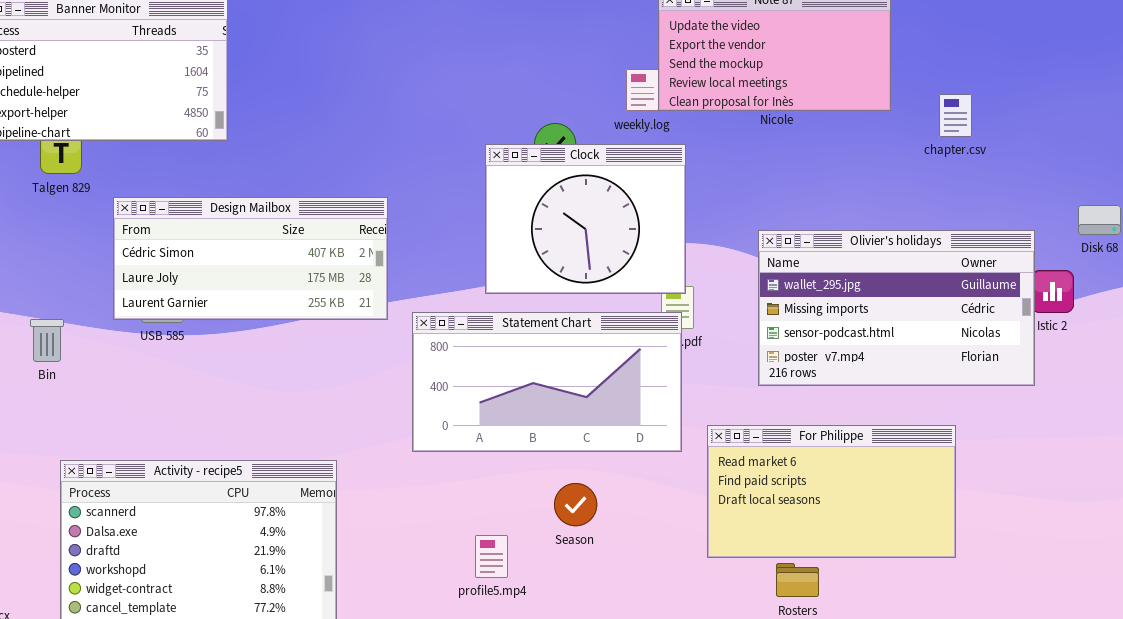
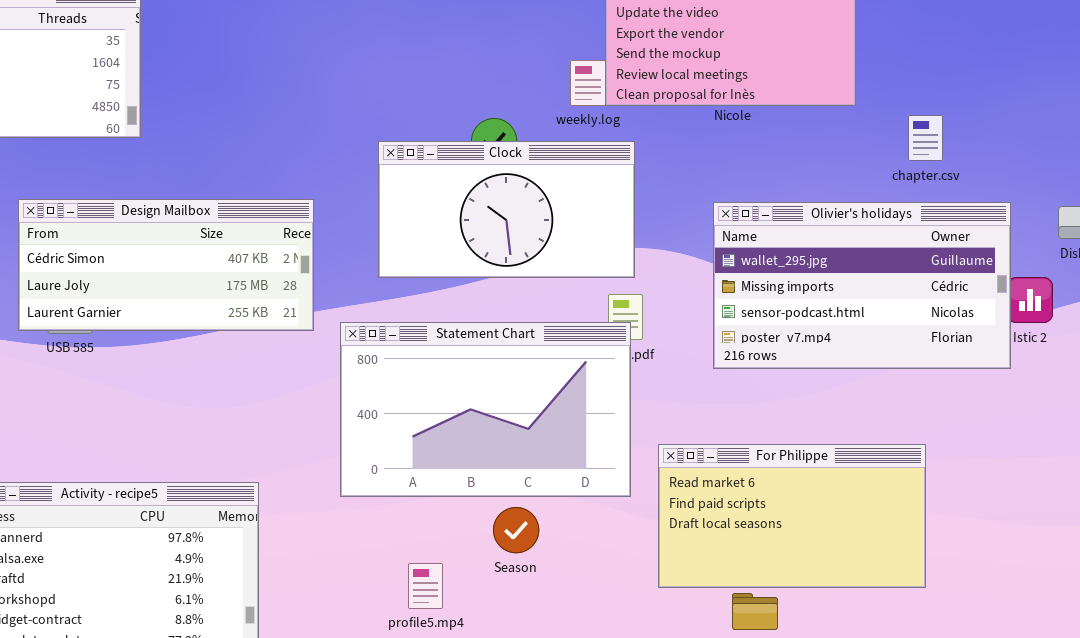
chapter.csv: [939,94,972,137] -> [908,115,943,161], moved
Clock: [485,144,686,294] -> [378,141,635,278], resized
Olivier's holidays: [758,230,1035,386] -> [713,202,1011,369], moved
Statement Chart: [412,312,682,452] -> [340,322,631,497], resized

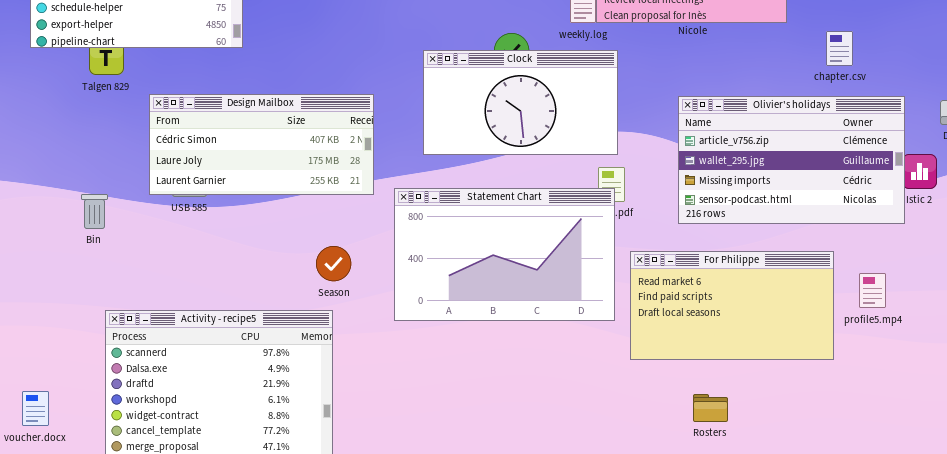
Olivier's holidays: [713,202,1011,369] -> [678,96,905,224], scrolled up 1 row
For Philippe: [658,444,926,588] -> [630,251,834,360], moved
Season: [493,507,539,553] -> [316,246,351,281], moved
profile5.mp4: [408,563,443,609] -> [859,273,886,308], moved

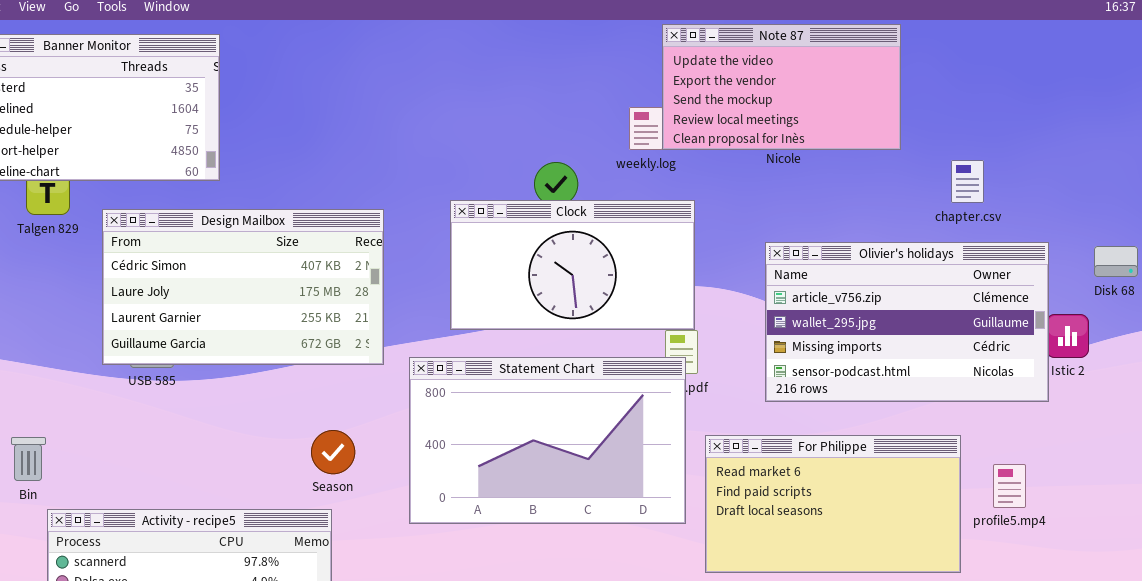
Clock: [423,50,618,155] -> [450,200,695,330], moved
Design Mailbox: [149,94,374,195] -> [102,209,384,365], resized
Bin: [81,194,108,229] -> [11,437,46,481], moved

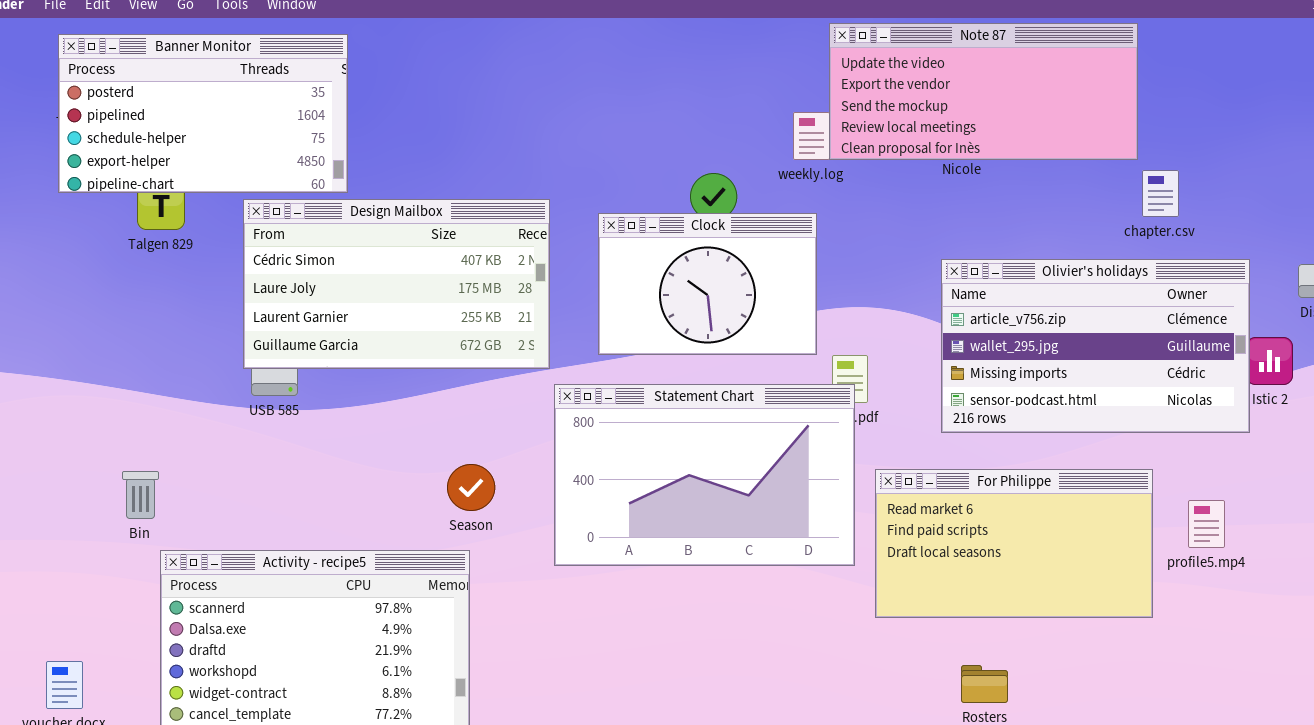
Note 87: [662,24,901,150] -> [829,23,1138,160], resized
Clock: [450,200,695,330] -> [598,213,817,355], resized
Design Mailbox: [102,209,384,365] -> [243,199,550,369], moved

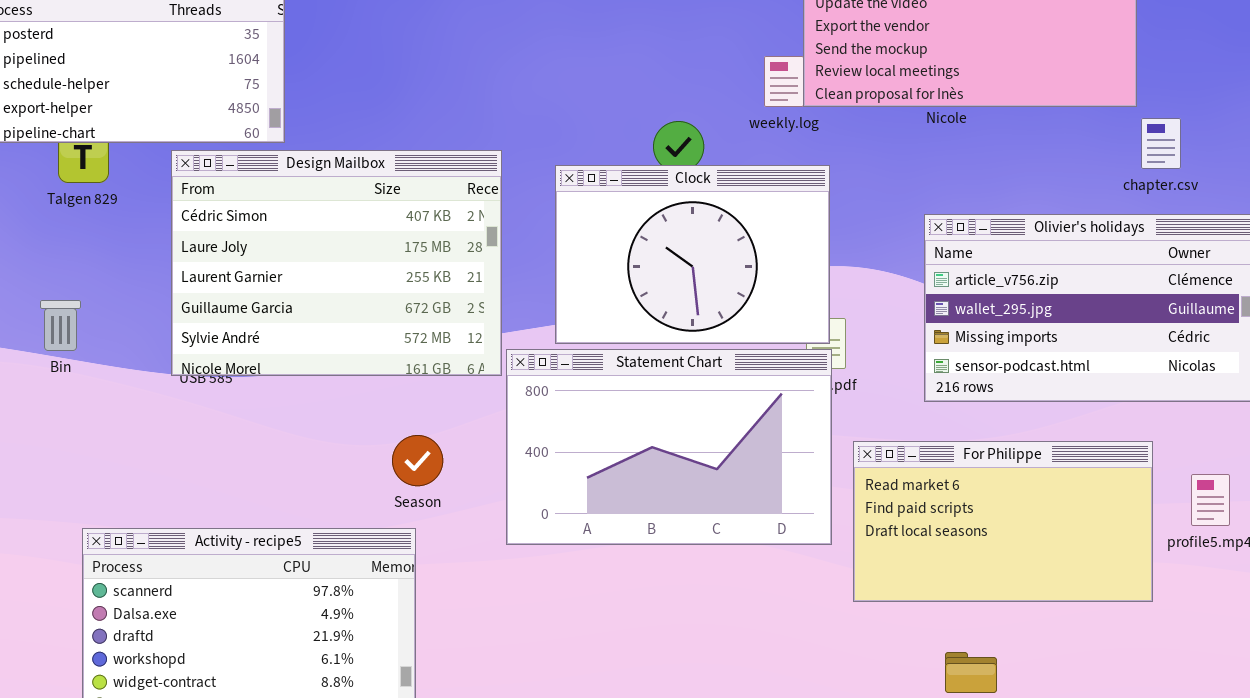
Design Mailbox: [243,199,550,369] -> [171,150,502,376], resized
Clock: [598,213,817,355] -> [555,165,830,344], resized
Bin: [122,471,159,519] -> [40,300,81,351], moved

